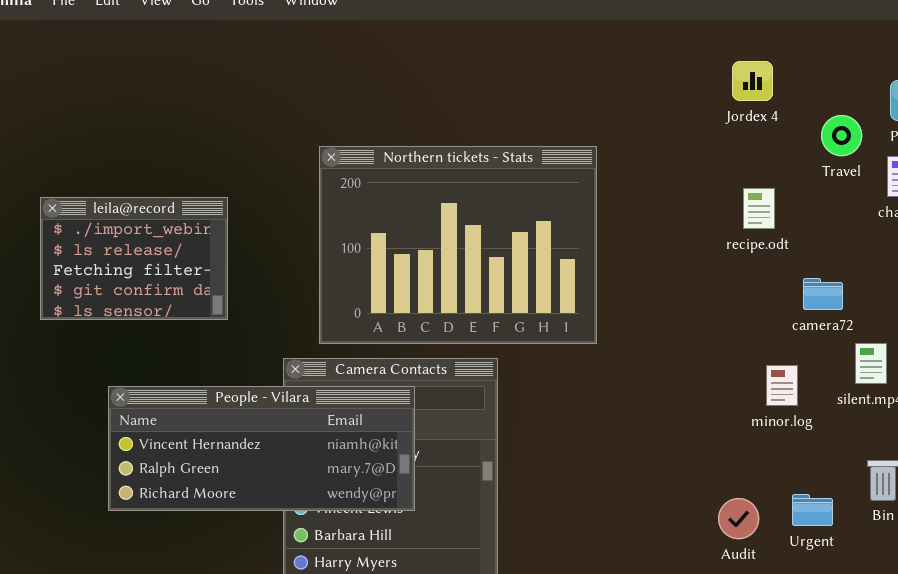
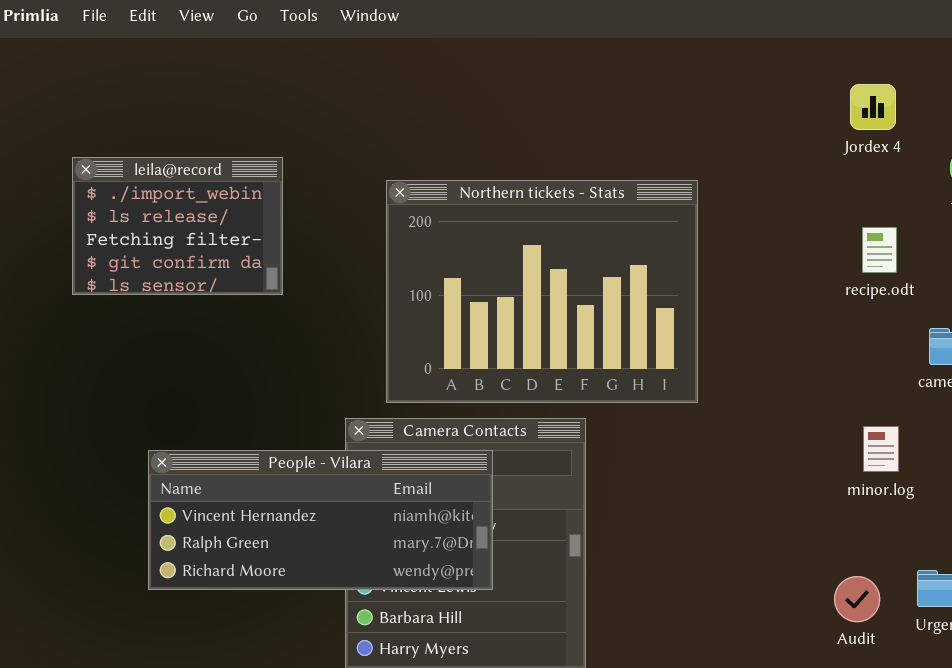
leila@record: [40,197,228,320] -> [72,157,283,295], moved
minor.log: [766,365,798,406] -> [863,426,899,472], moved

